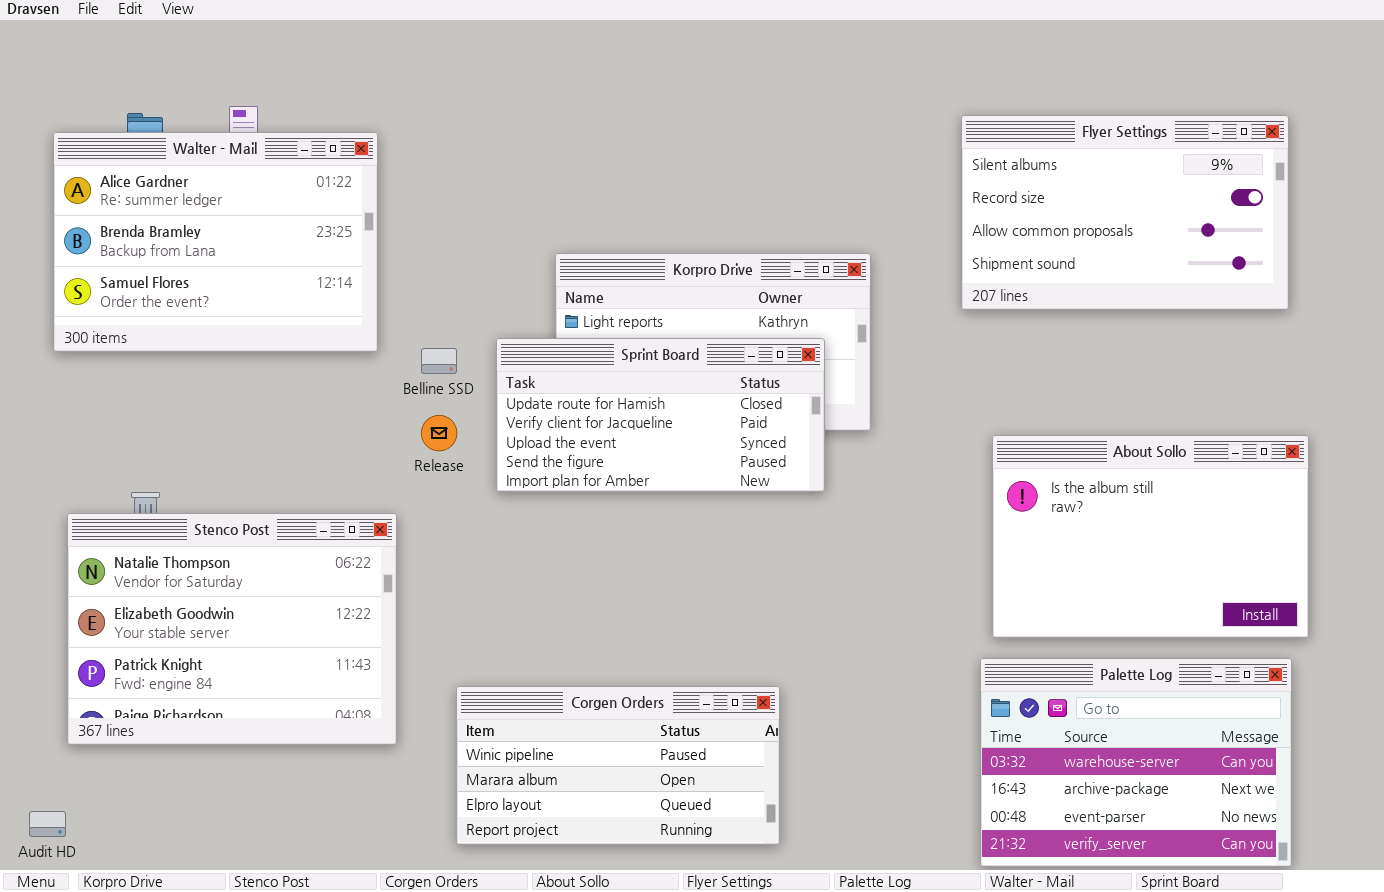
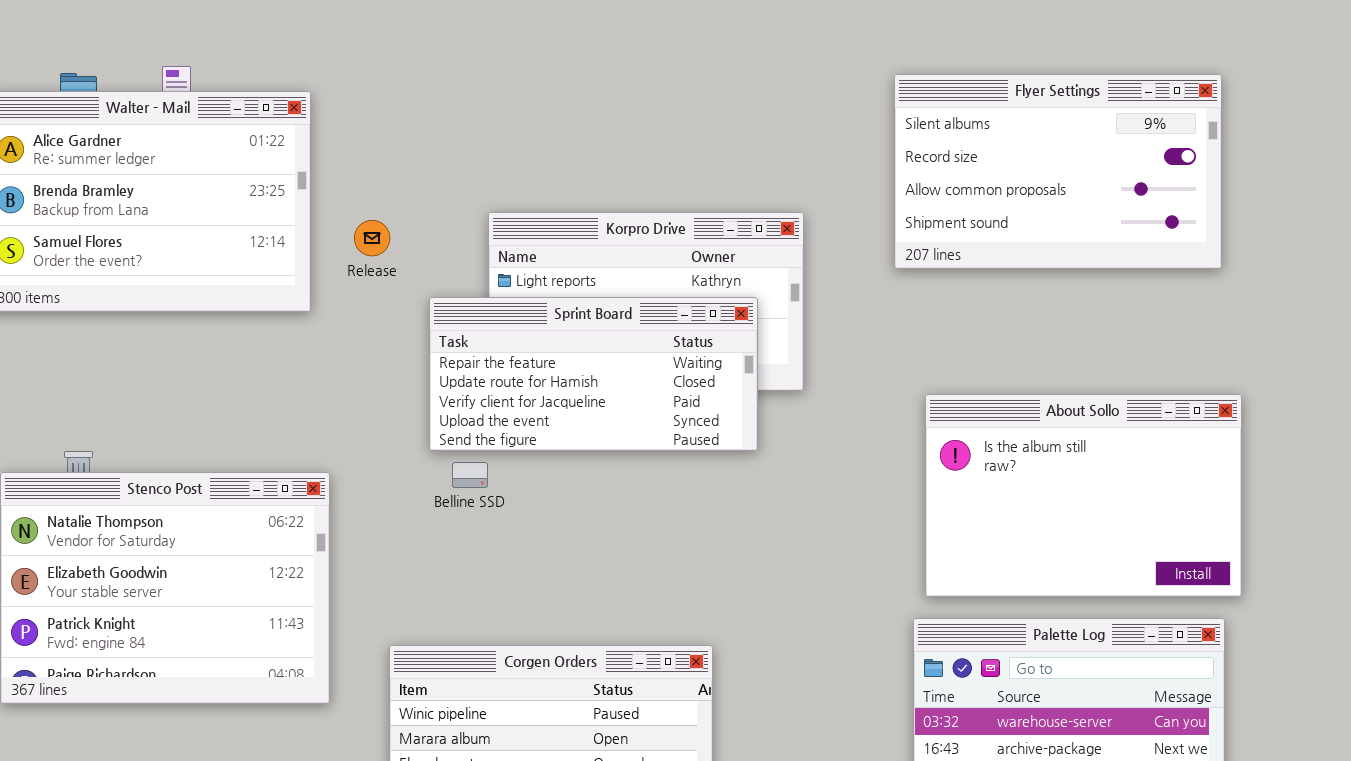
Sprint Board: [496,338,825,492] -> [429,297,758,451], scrolled up 1 row
Belline SSD: [421,348,457,374] -> [452,462,488,488], moved
Release: [421,415,457,451] -> [354,220,390,256], moved

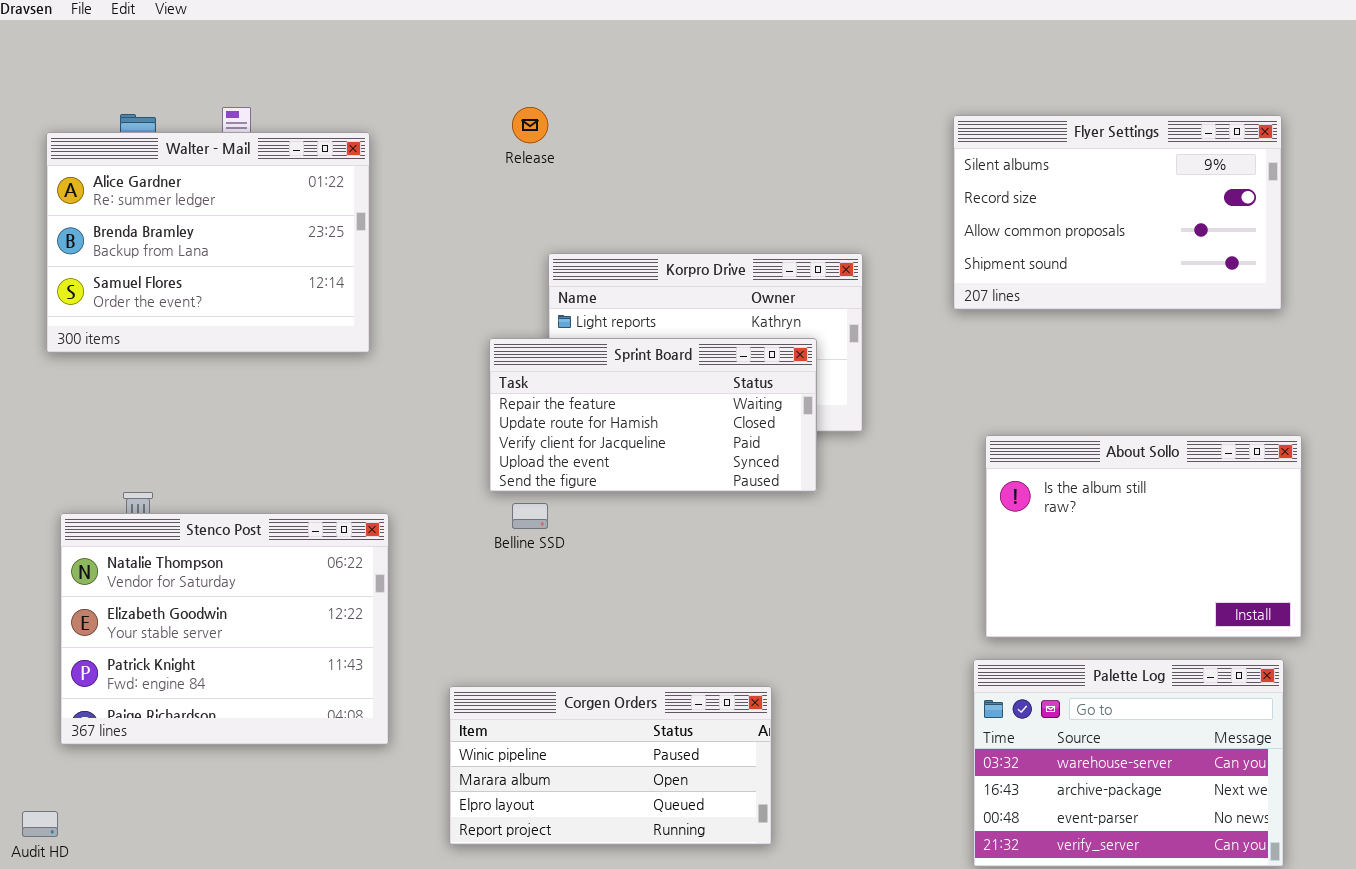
Release: [354,220,390,256] -> [512,107,548,143], moved

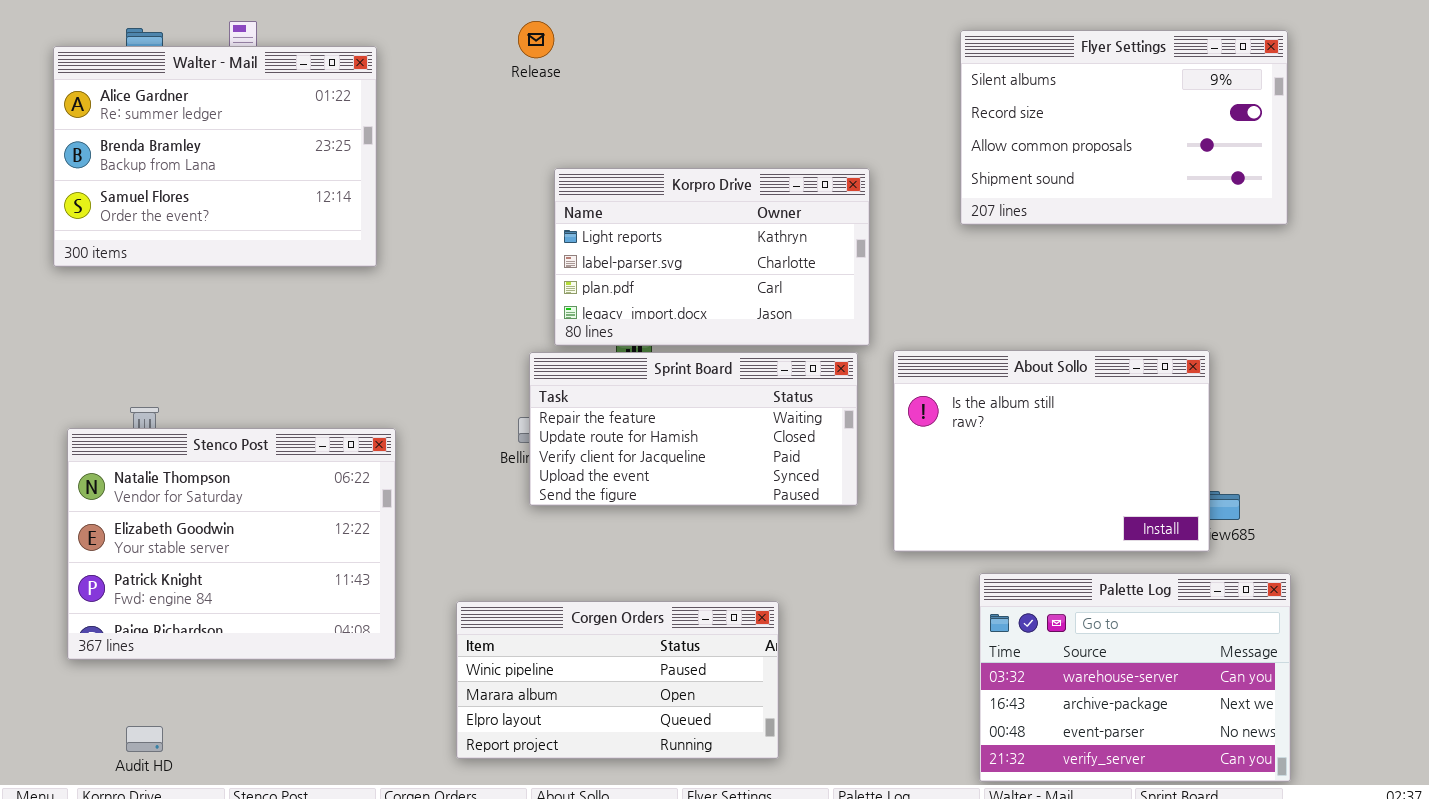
Sprint Board: [489,338,817,492] -> [529,352,858,506], moved
About Sollo: [985,435,1302,638] -> [893,350,1210,552], moved
Audit HD: [22,811,58,837] -> [126,726,163,752], moved

